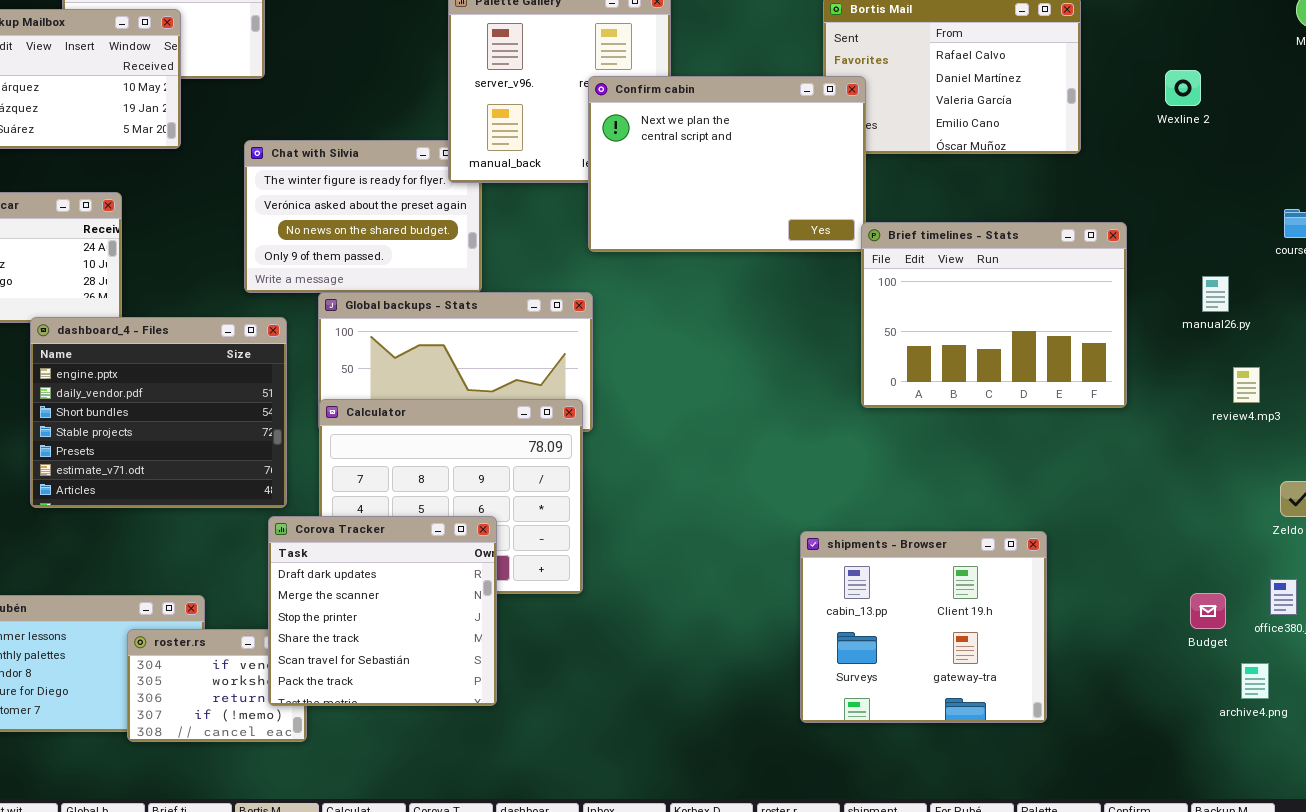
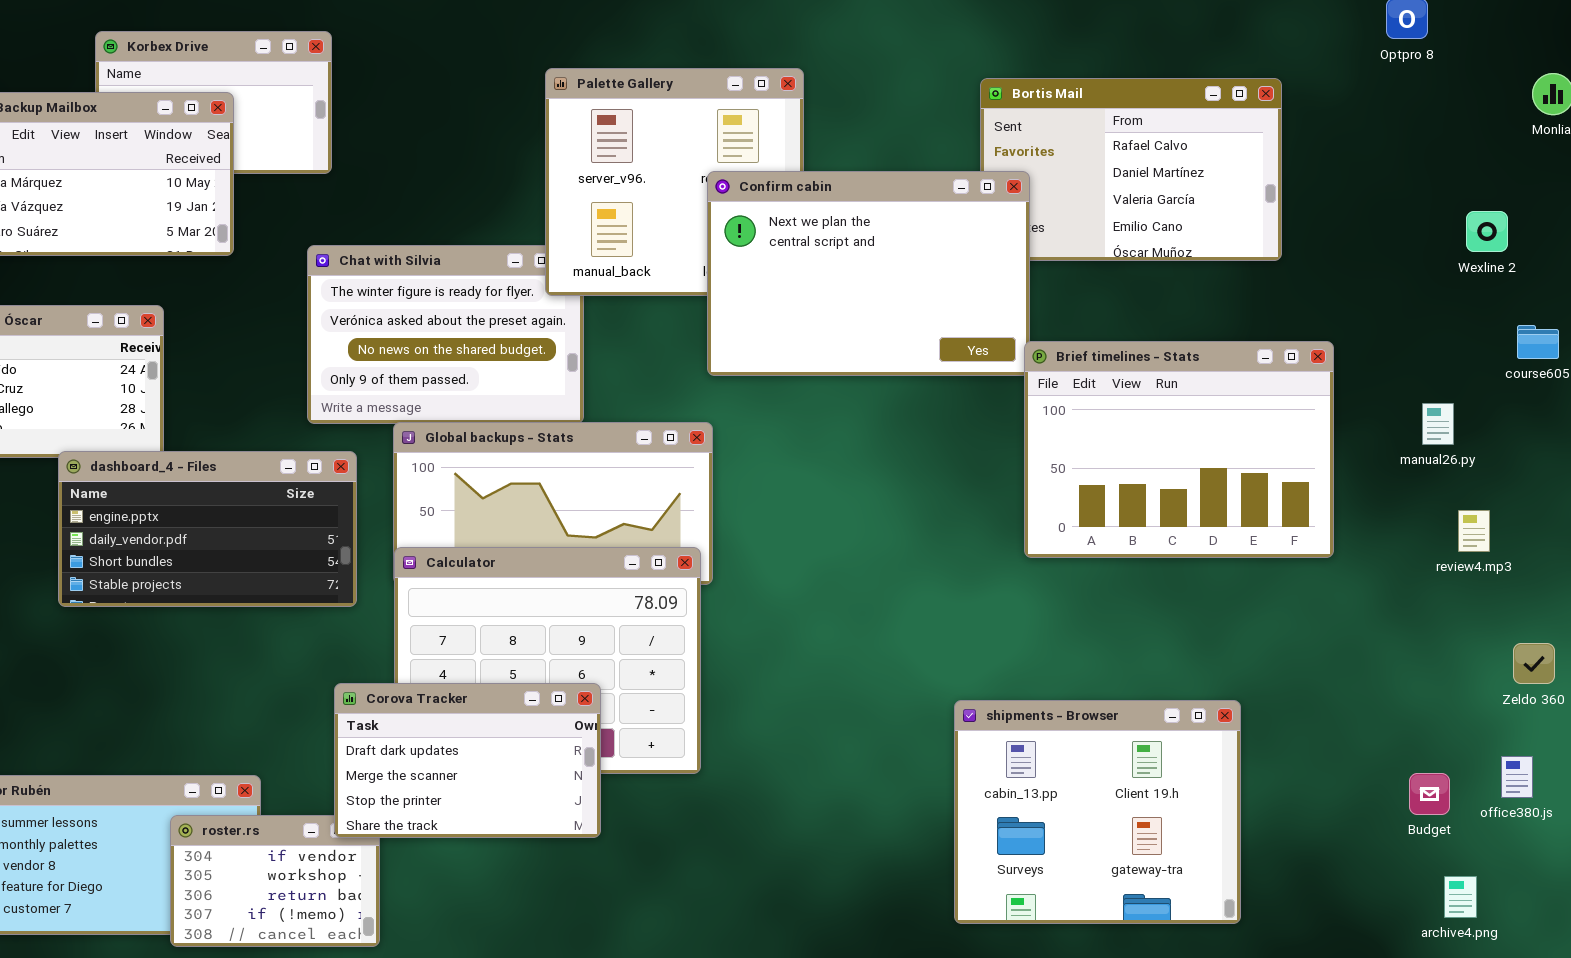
Wexline 2: [1165,70,1201,106] -> [1466,211,1508,252], moved
dashboard_4 - Files: [30,317,287,508] -> [58,451,357,607], resized
Corova Tracker: [268,516,497,706] -> [334,683,601,838], resized
archive4.png: [1241,663,1269,699] -> [1444,876,1477,918], moved

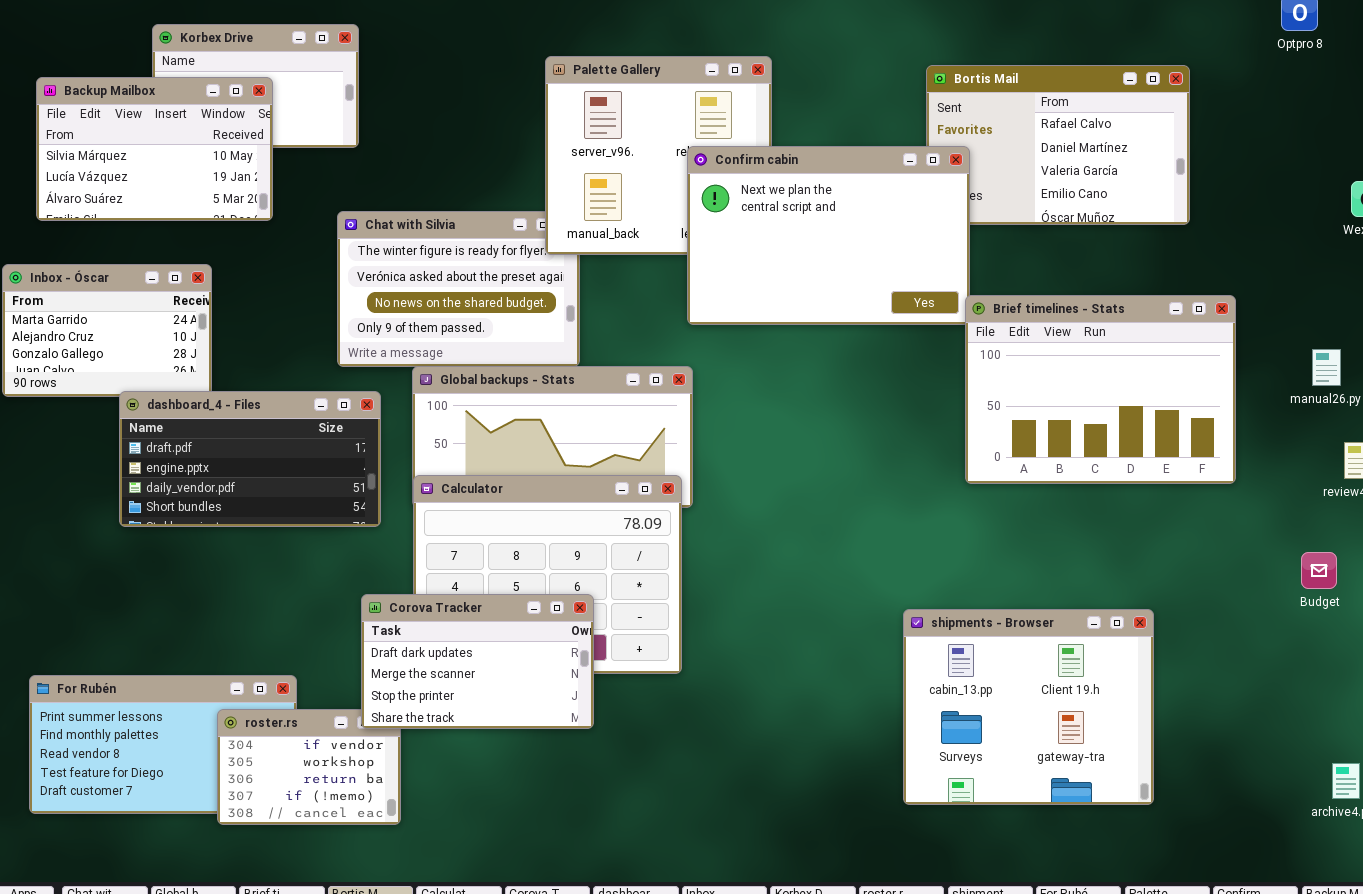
dashboard_4 - Files: [58,451,357,607] -> [119,391,381,527], scrolled up 1 row
Budget: [1409,773,1450,815] -> [1301,552,1337,589], moved

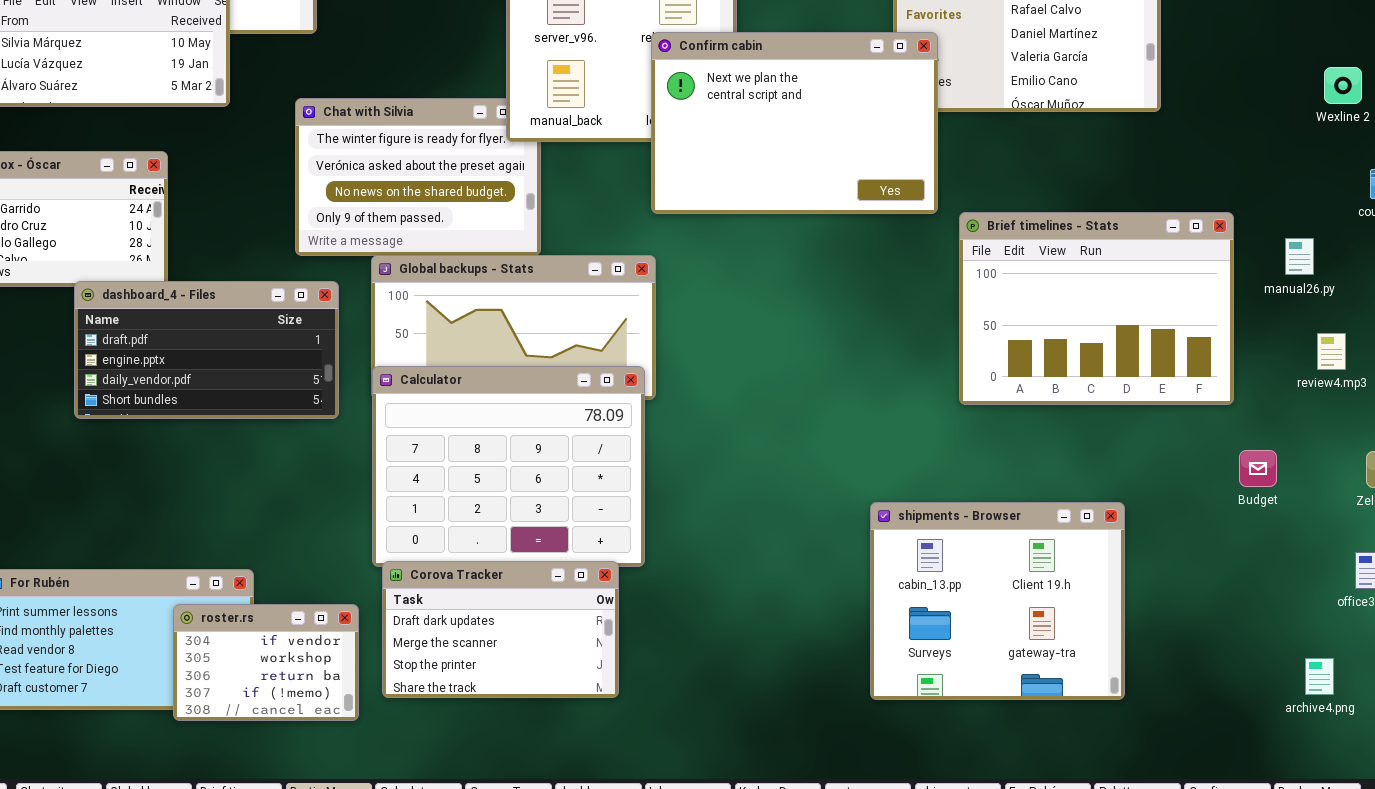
Brief timelines - Stats: [965,295,1236,484] -> [959,212,1234,405], moved
Budget: [1301,552,1337,589] -> [1239,450,1277,487], moved
Corova Tracker: [361,594,594,729] -> [382,561,619,698], moved

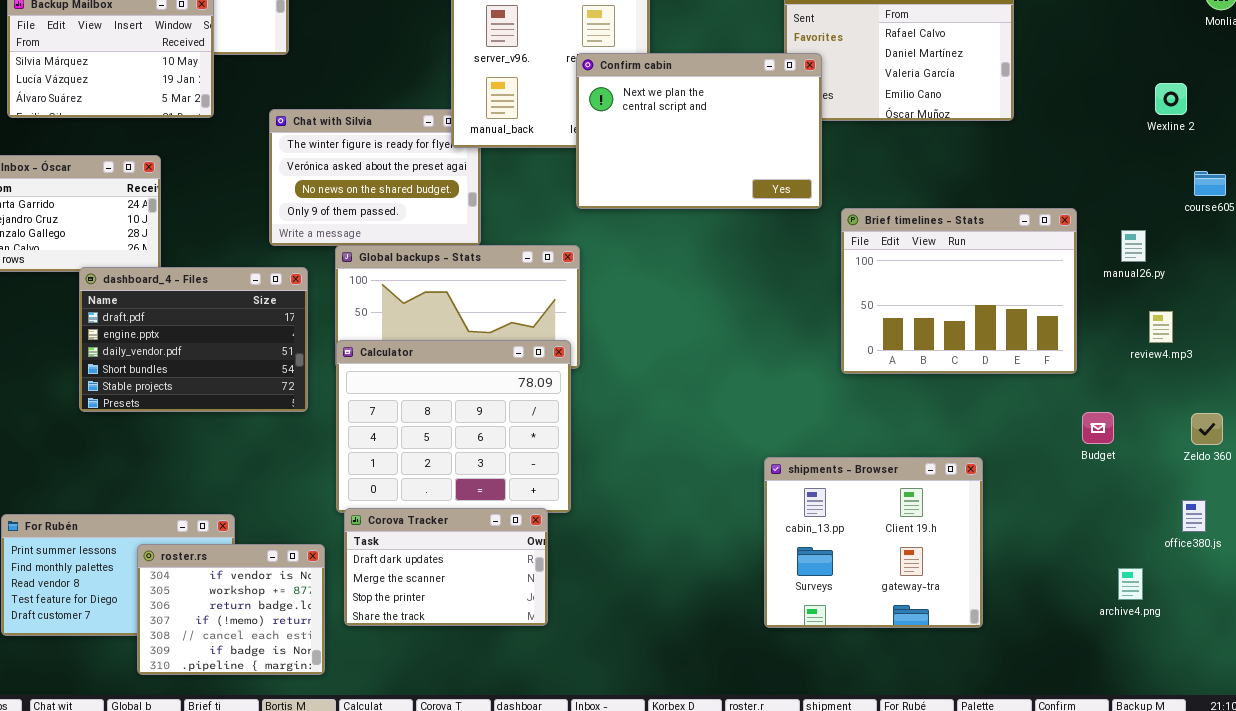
dashboard_4 - Files: [74,281,339,419] -> [79,267,308,412], resized
roster.rs: [173,604,359,721] -> [137,544,325,675], resized
archive4.png: [1305,658,1334,695] -> [1118,568,1143,600], moved

